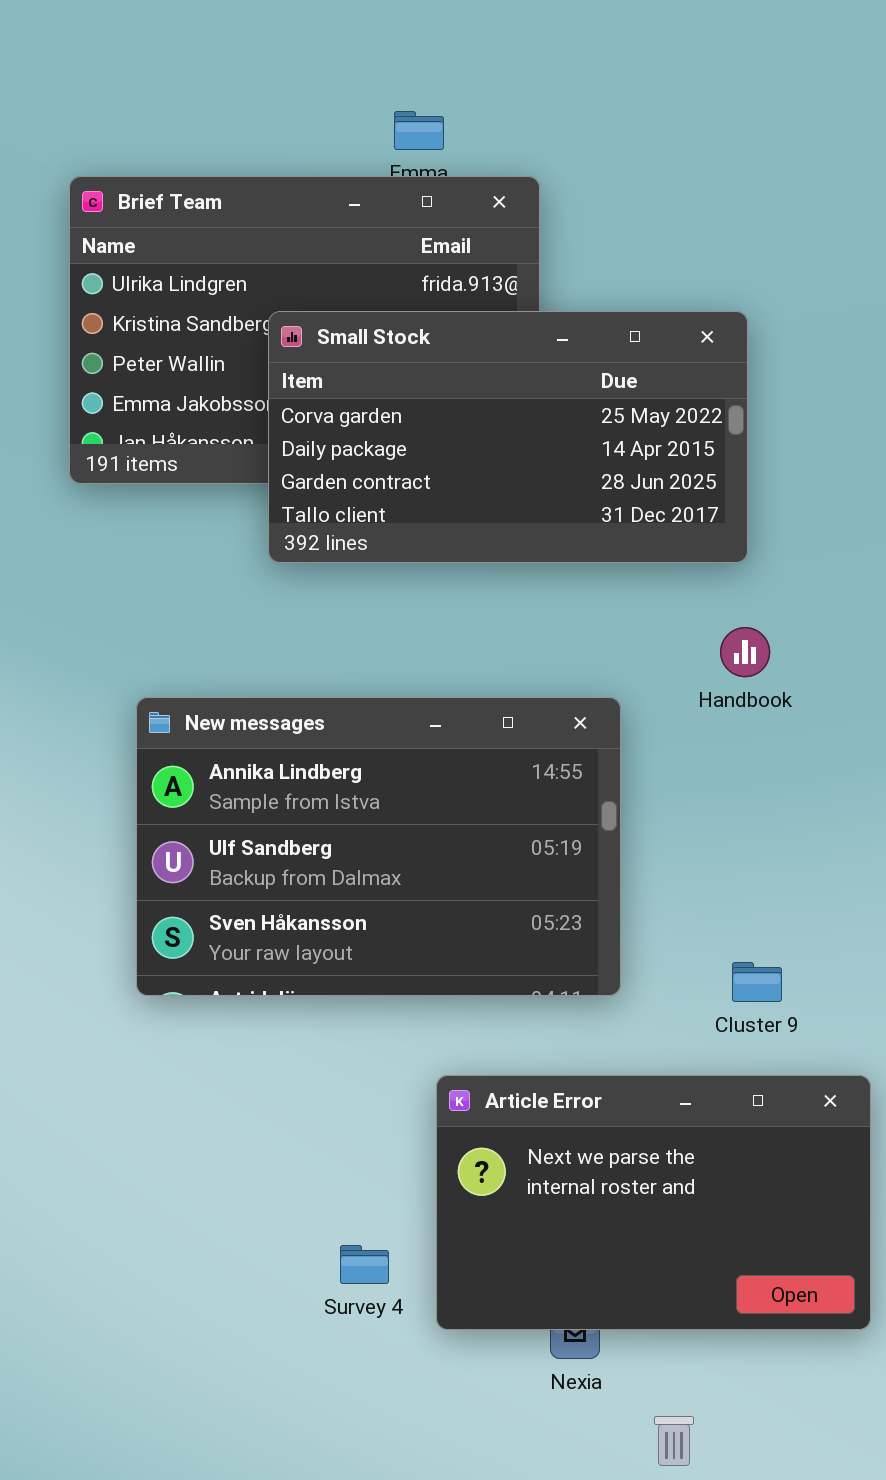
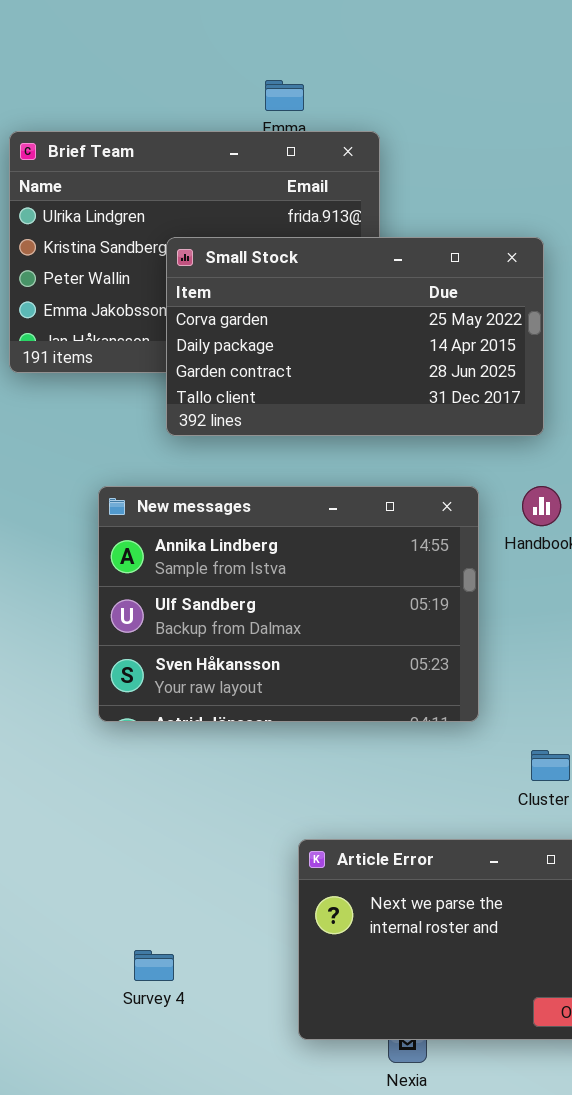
New messages: [136,697,621,996] -> [98,486,479,722], moved
Survey 4: [340,1245,389,1284] -> [134,950,174,981], moved

